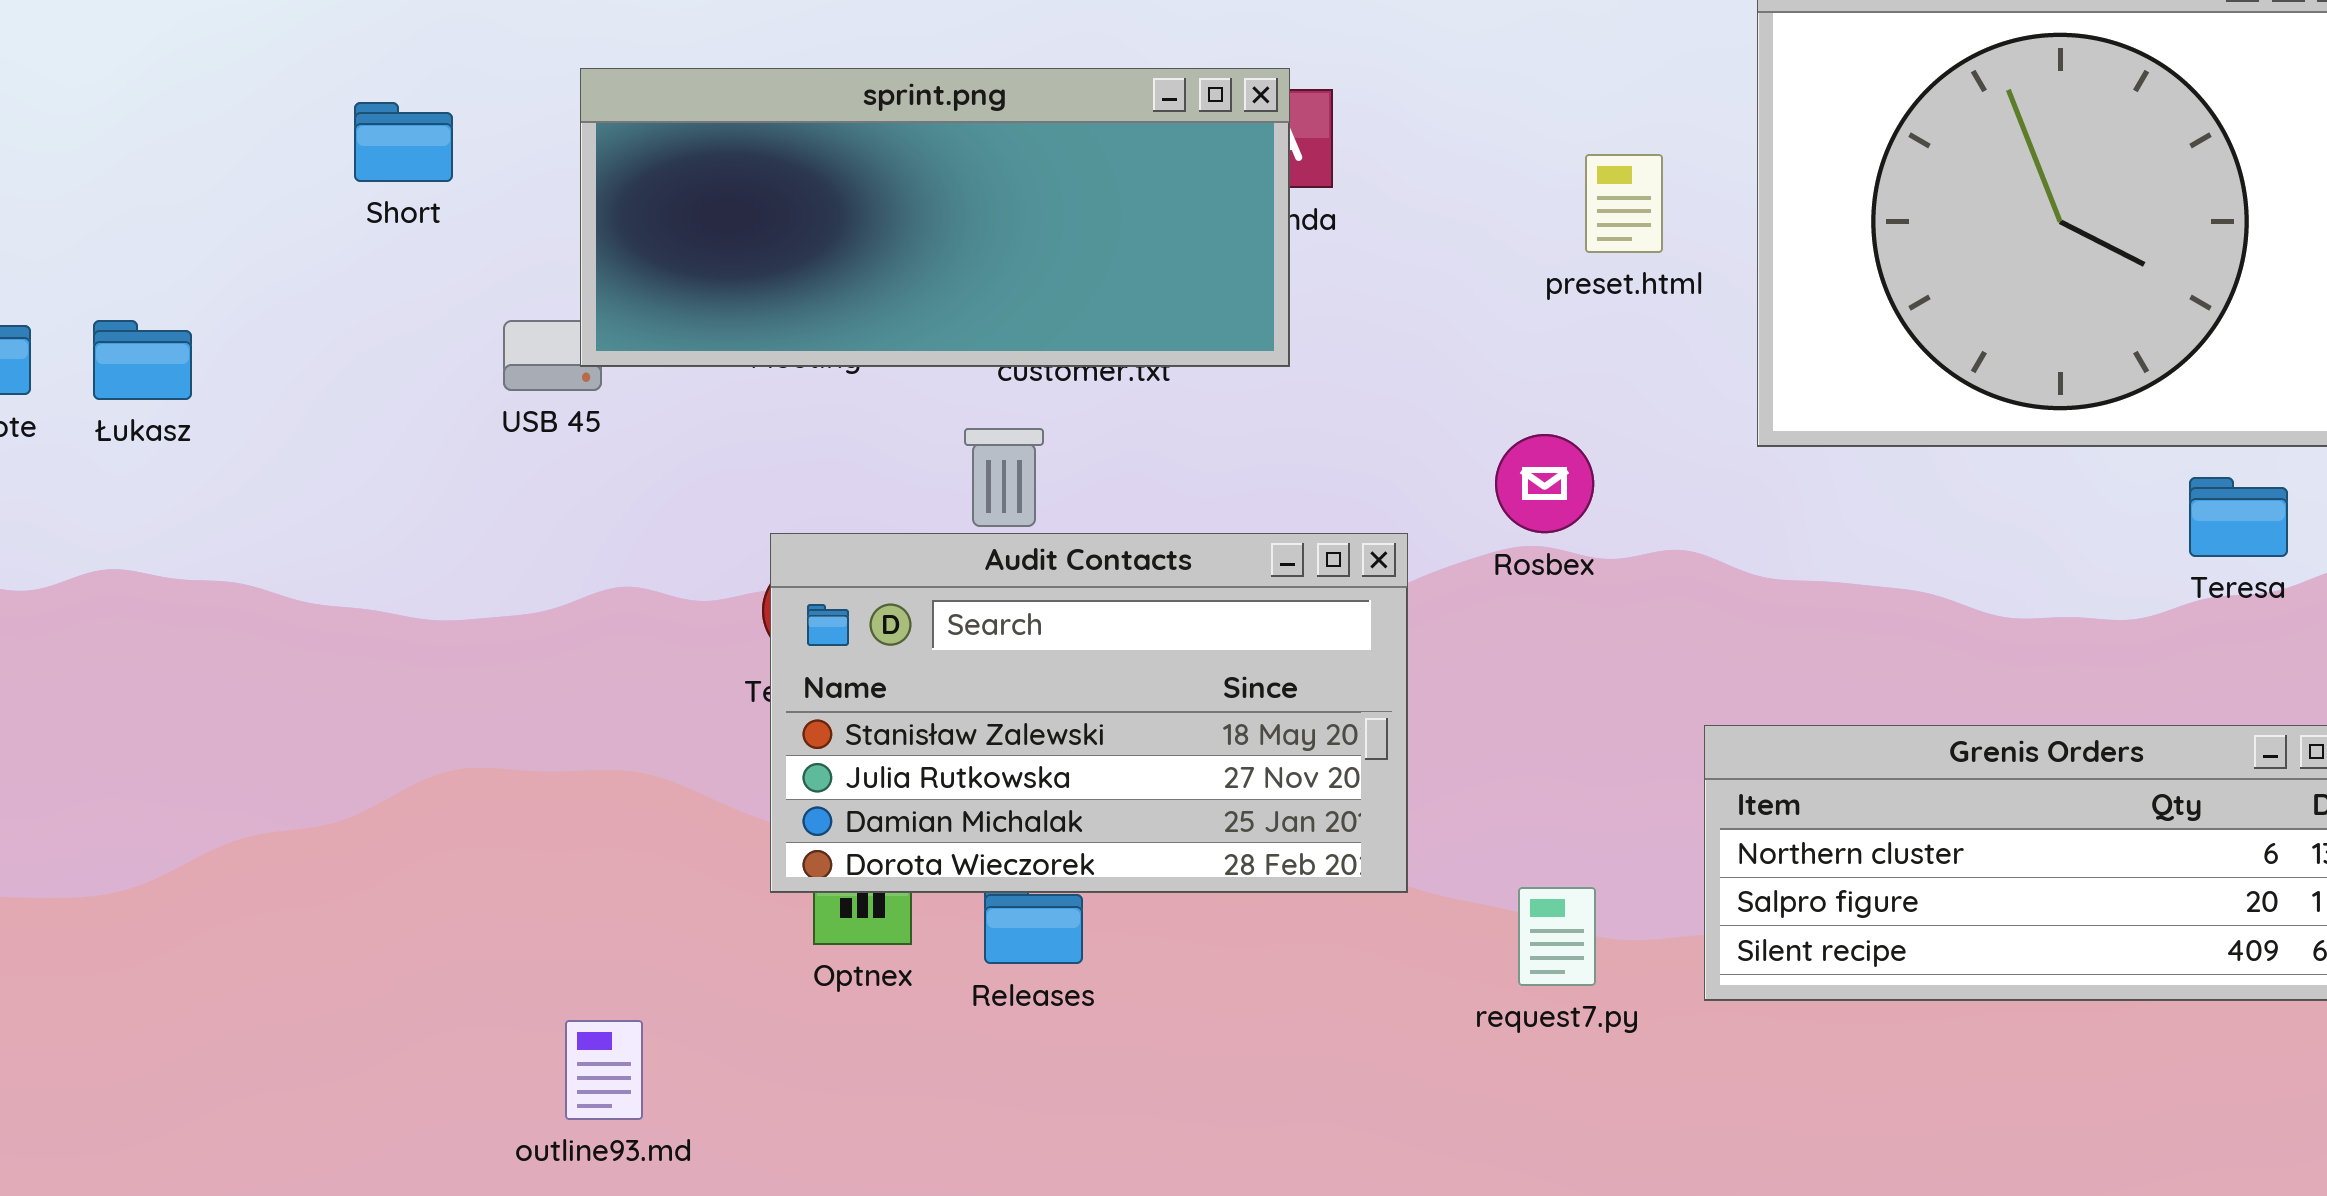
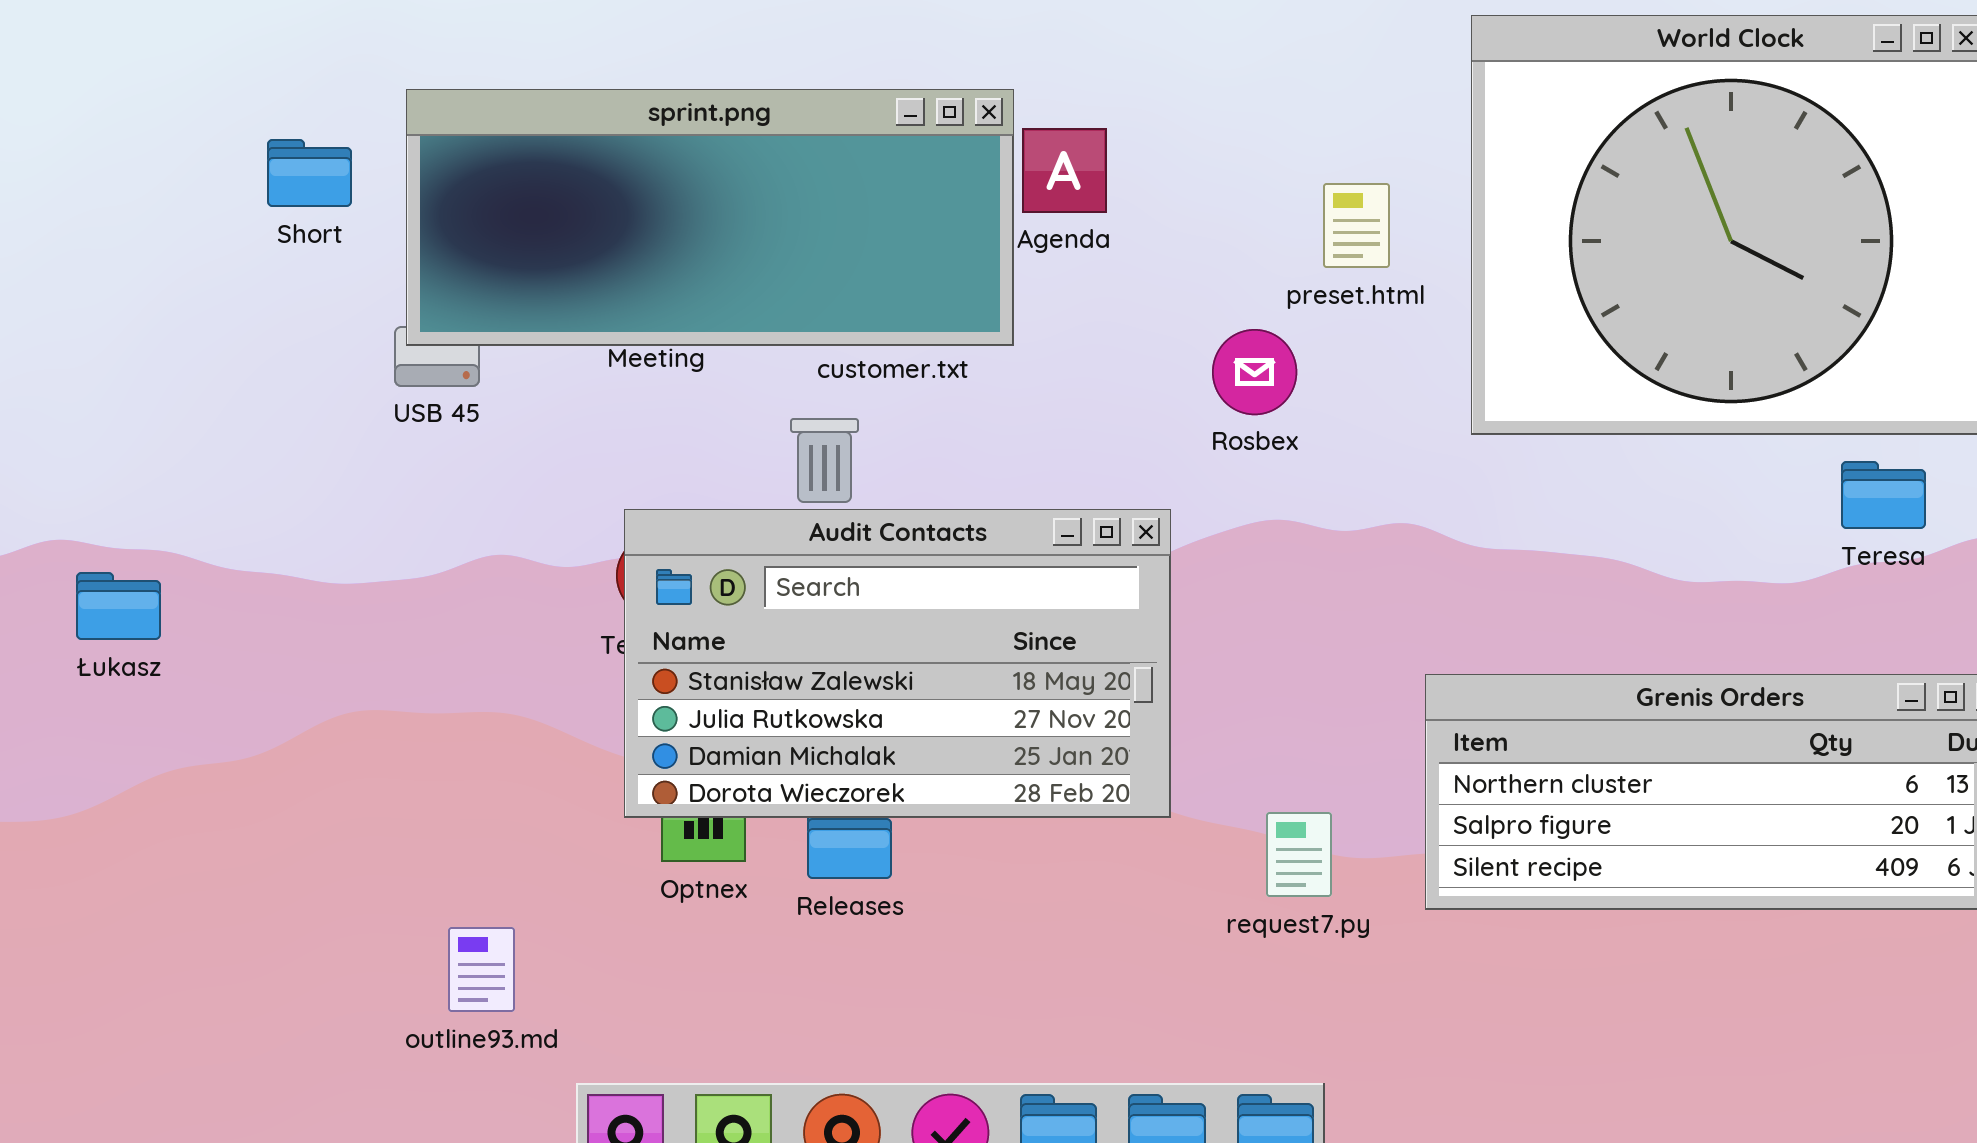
sprint.png: [580,68,1290,367] -> [406,89,1014,346], moved
Łukasz: [93,320,192,400] -> [76,572,161,640], moved
Rosbex: [1495,434,1594,533] -> [1212,329,1297,415], moved

